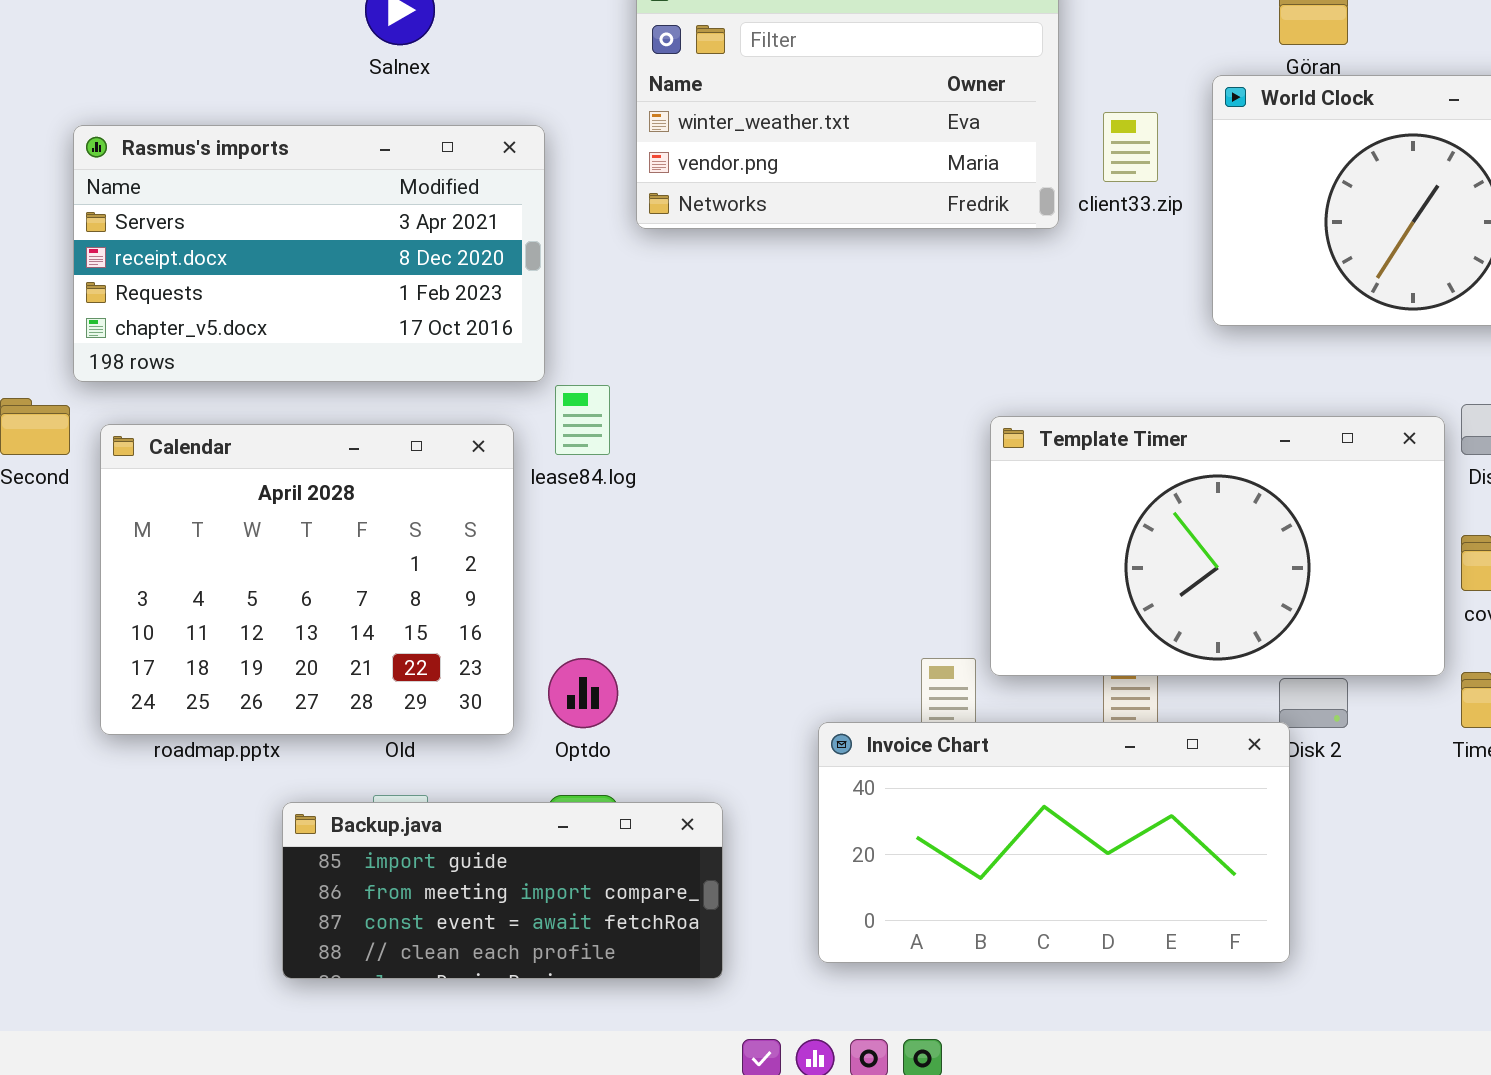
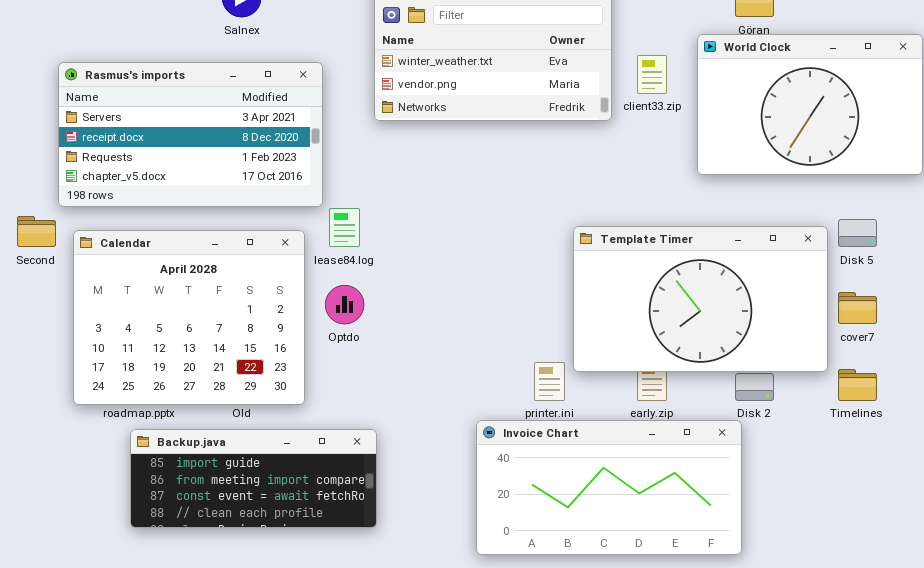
Optdo: [548,658,618,728] -> [325,285,364,324], moved
Invoice Chart: [818,722,1290,963] -> [476,420,742,555], moved
Backup.java: [282,802,723,979] -> [130,429,377,528], moved

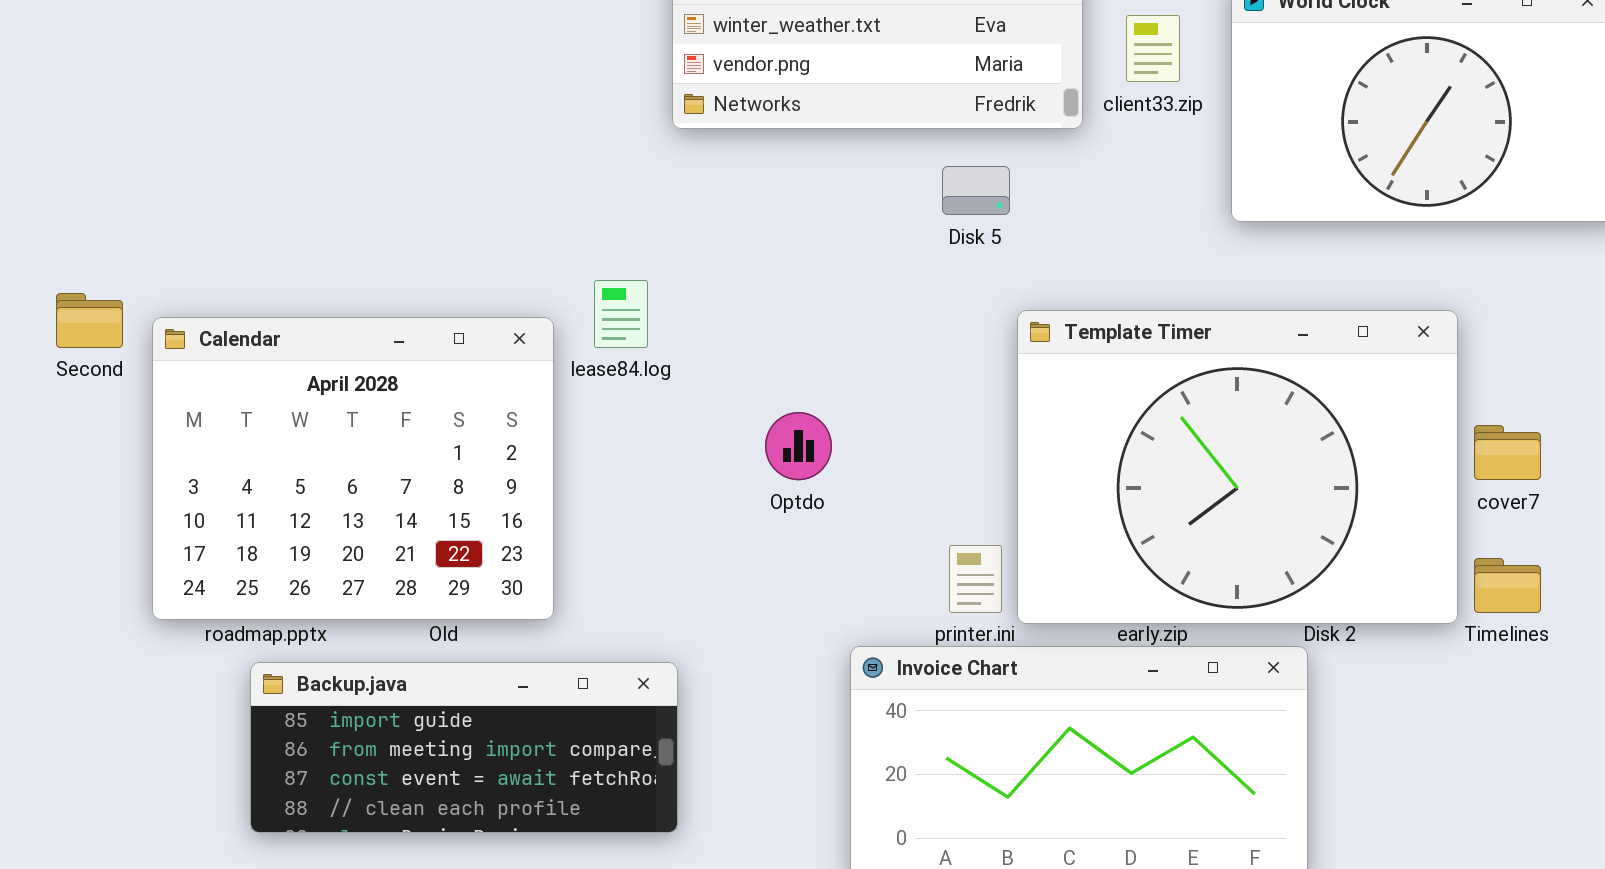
Rasmus's imports: [58,62,323,207] -> none, closed
Disk 5: [838,219,877,247] -> [942,166,1010,215], moved
Template Timer: [573,226,828,372] -> [1017,310,1458,624], resized
Optdo: [325,285,364,324] -> [765,412,832,480], moved

